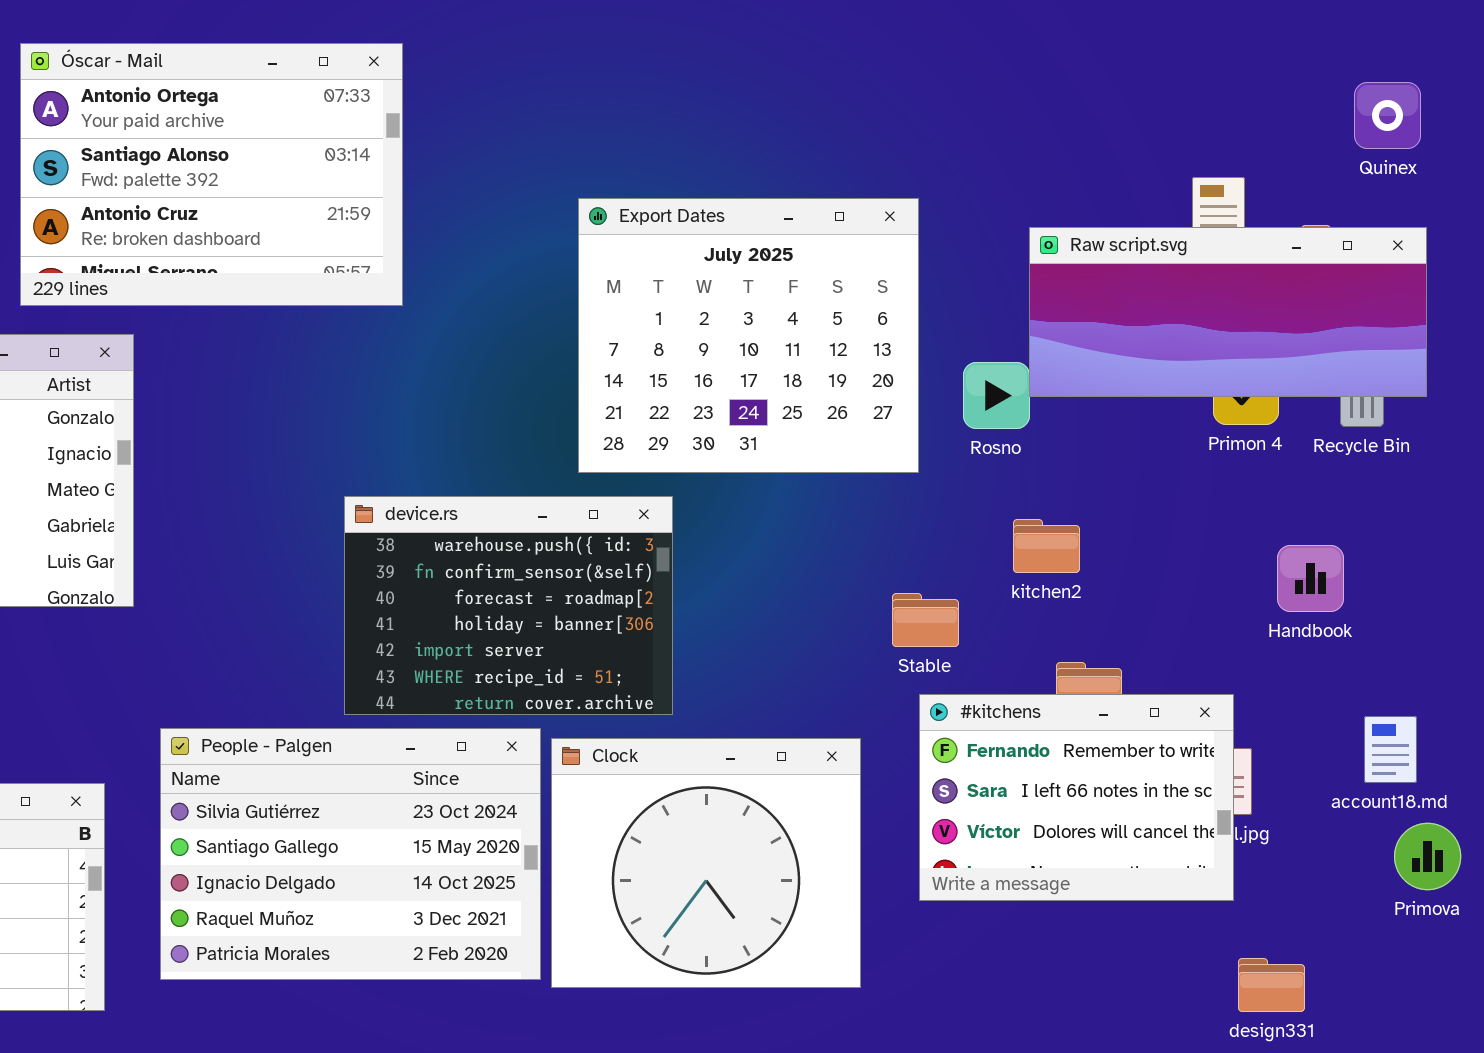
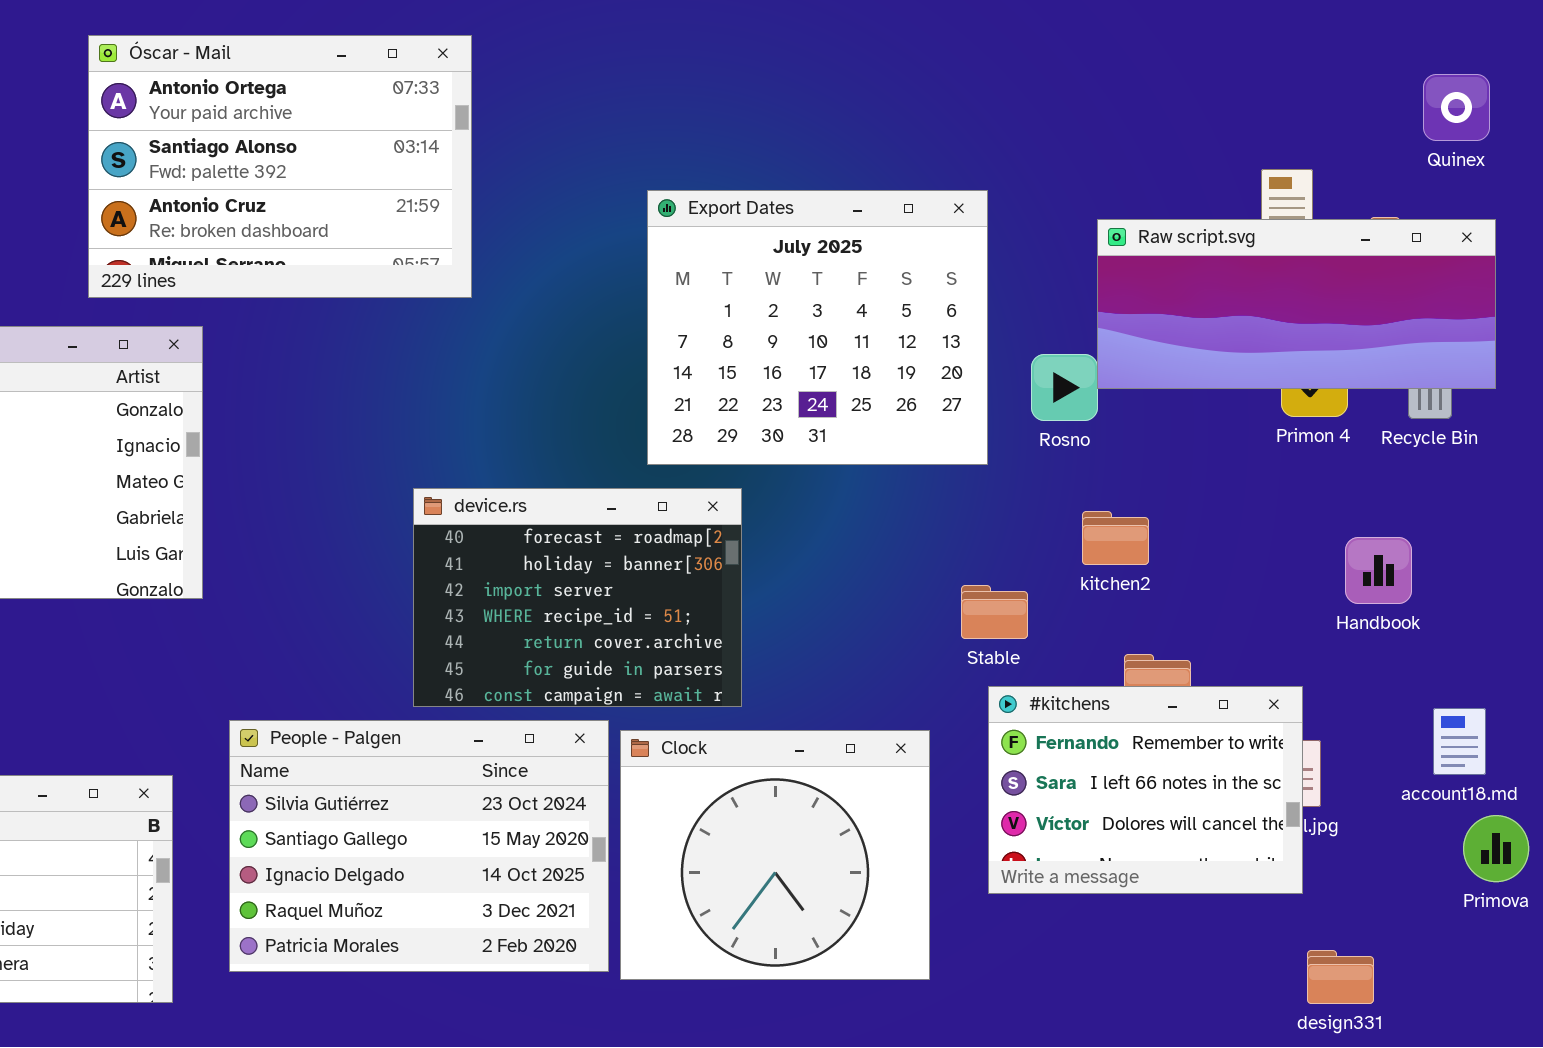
device.rs: [344,496,673,715] -> [413,488,742,707], scrolled down 2 rows

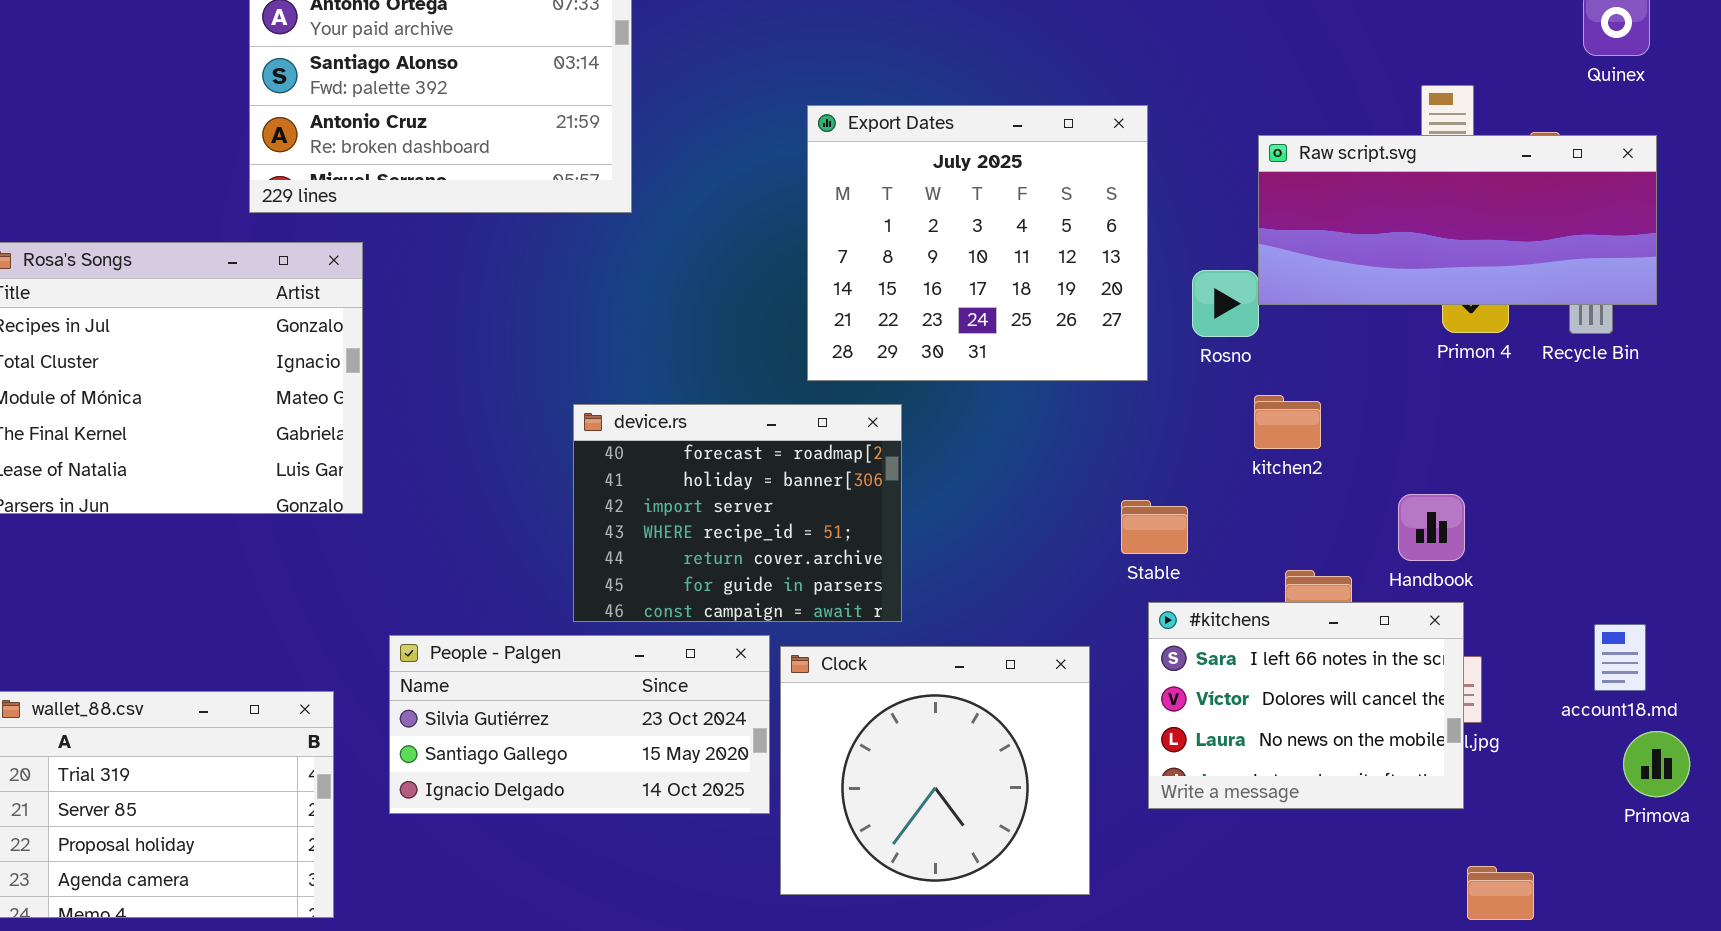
kitchen2: [1082,511,1149,565] -> [1254,395,1321,449], moved
Handbook: [1345,537,1412,604] -> [1398,494,1465,561], moved
#kitchens: [988,686,1303,894] -> [1148,602,1464,809], scrolled down 1 row
People - Palgen: [229,720,609,972] -> [389,635,770,814], resized

